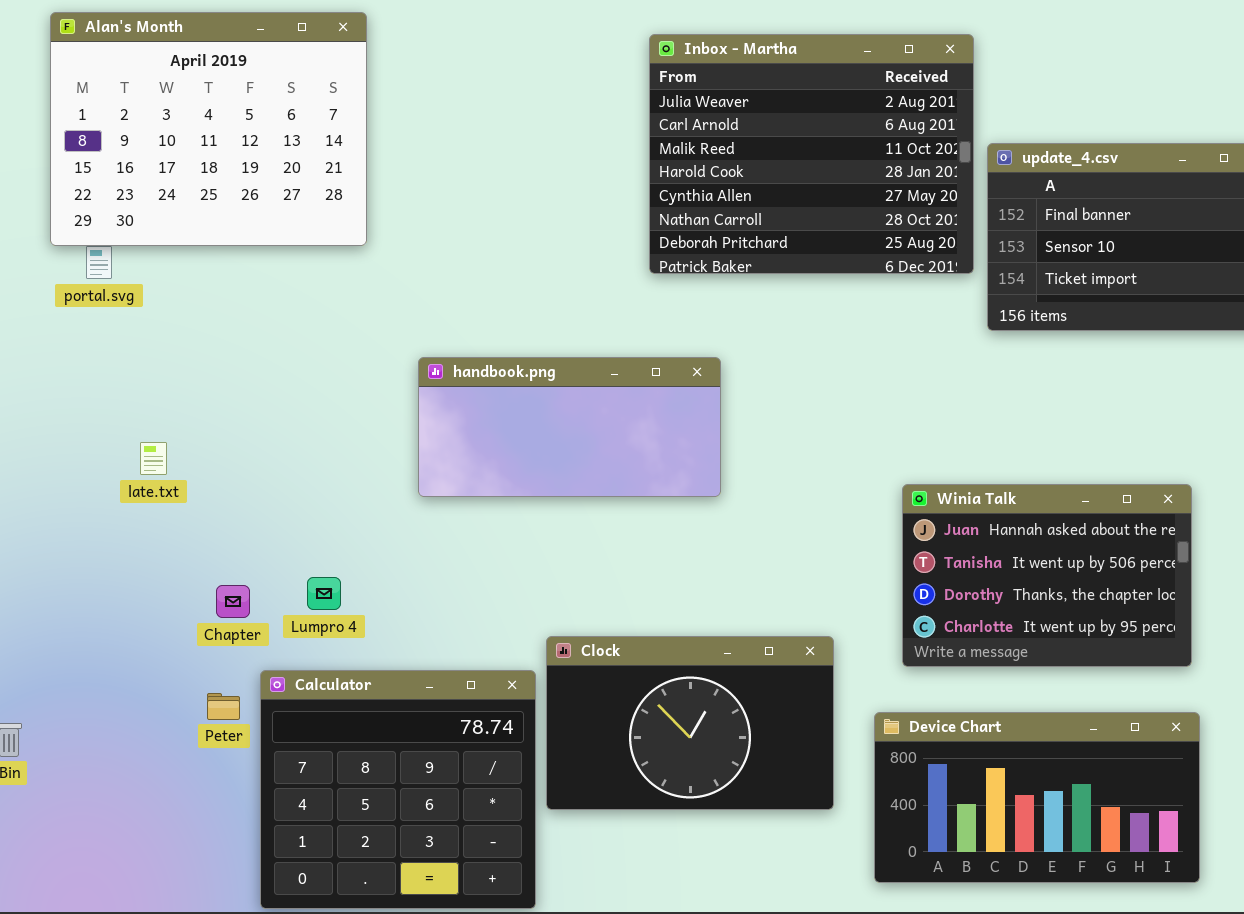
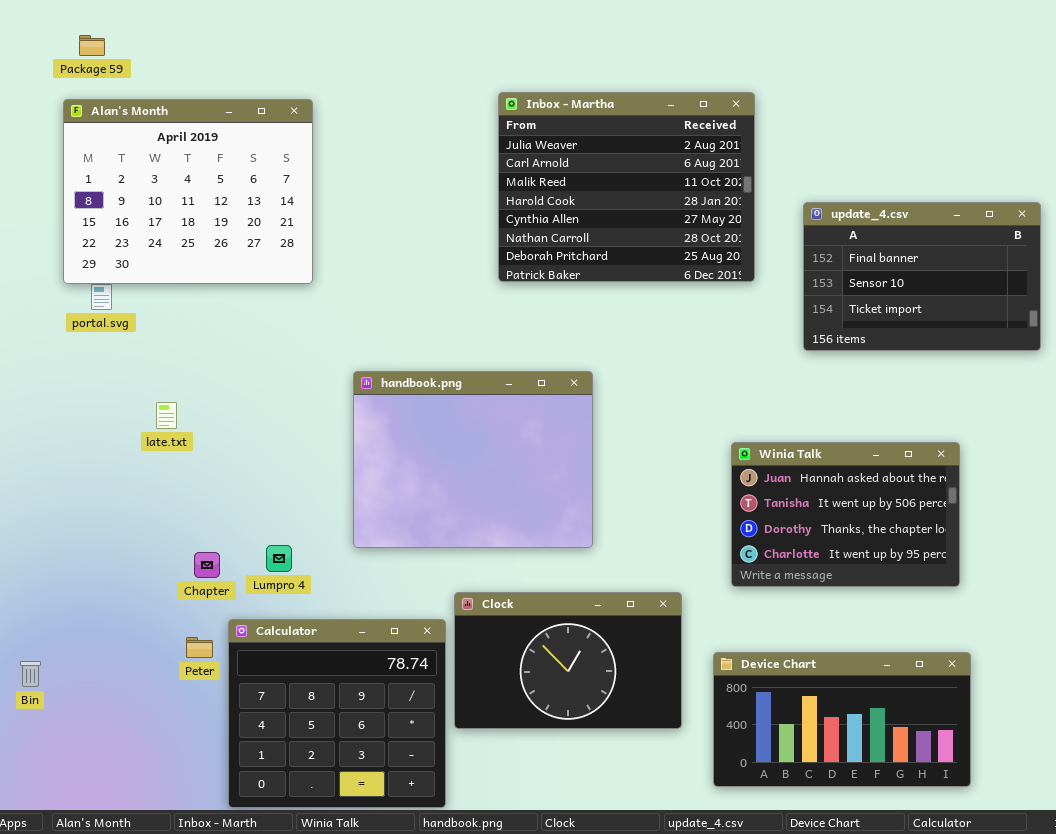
Inbox - Martha: [649,34,974,274] -> [498,92,755,282], moved
handbook.png: [418,357,721,497] -> [353,371,593,548], resized
late.txt: [140,442,167,475] -> [156,402,177,429], moved
Winia Talk: [902,484,1192,667] -> [731,442,960,587], moved

